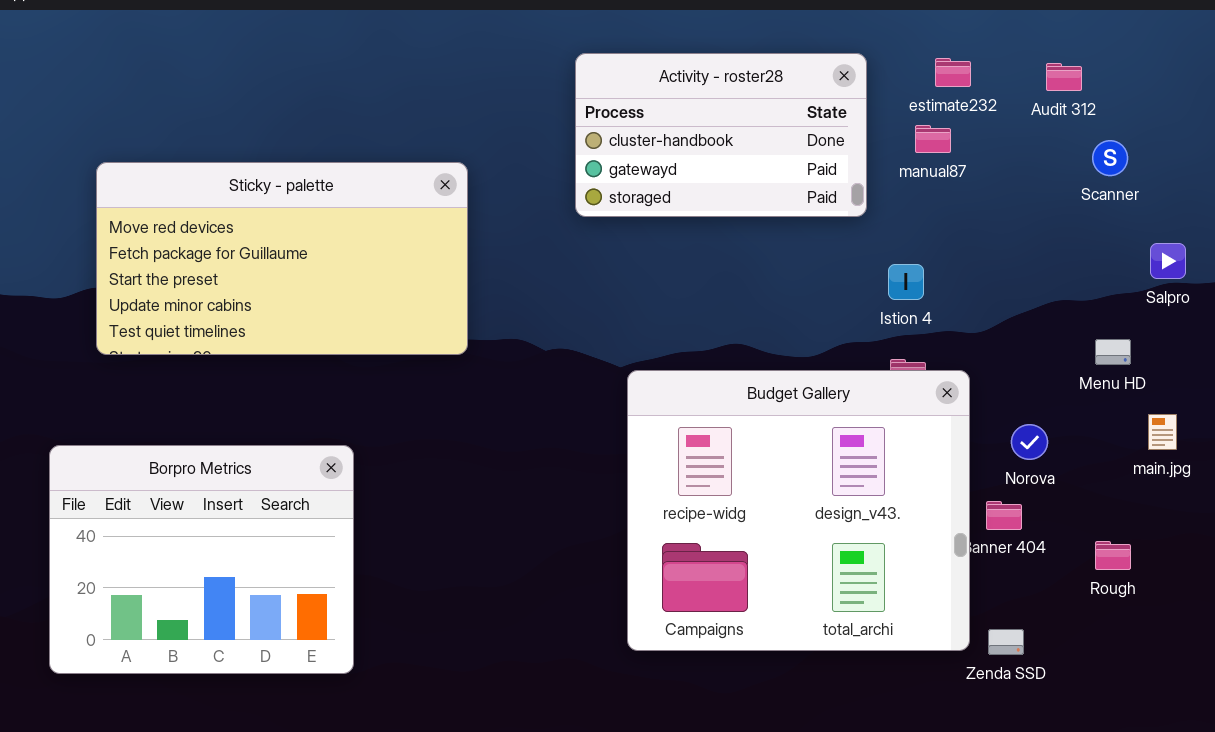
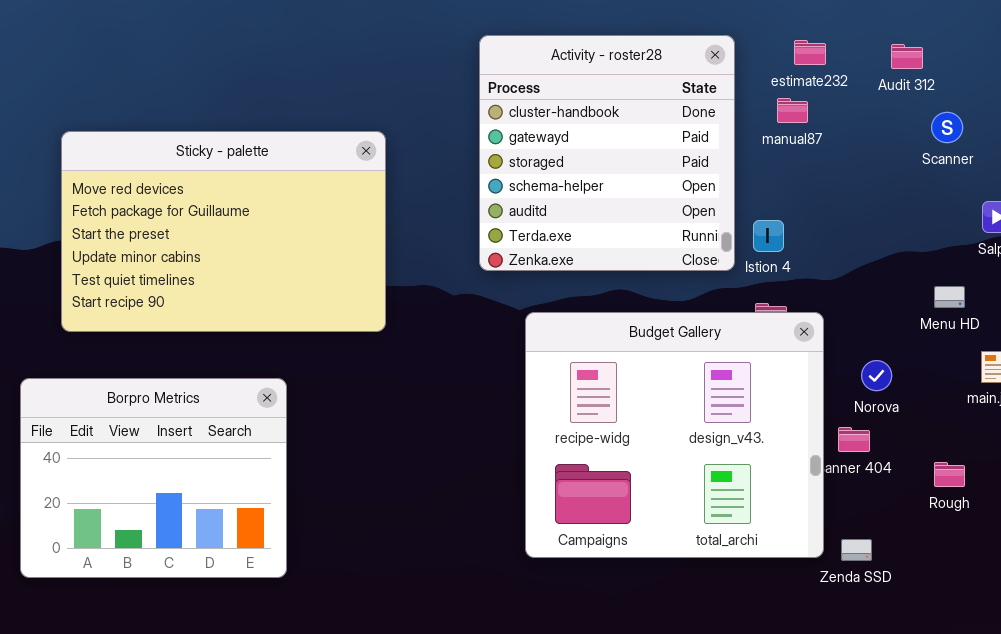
Activity - roster28: [575,53,867,217] -> [479,35,735,271], resized
Sticky - palette: [96,162,468,355] -> [61,131,386,332], resized

